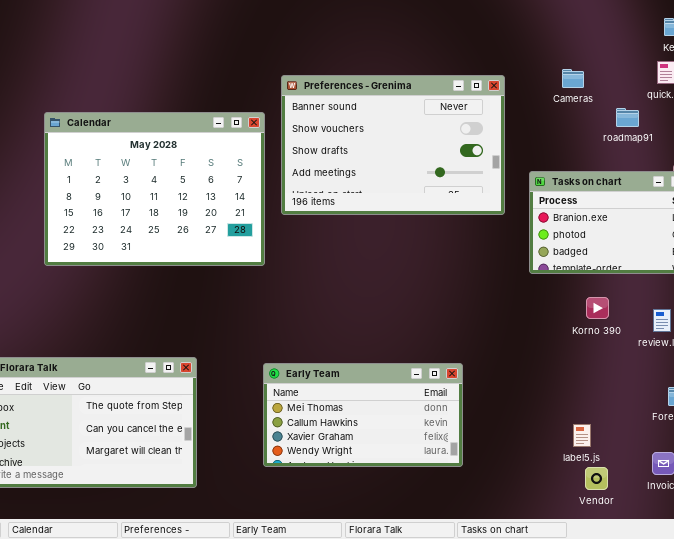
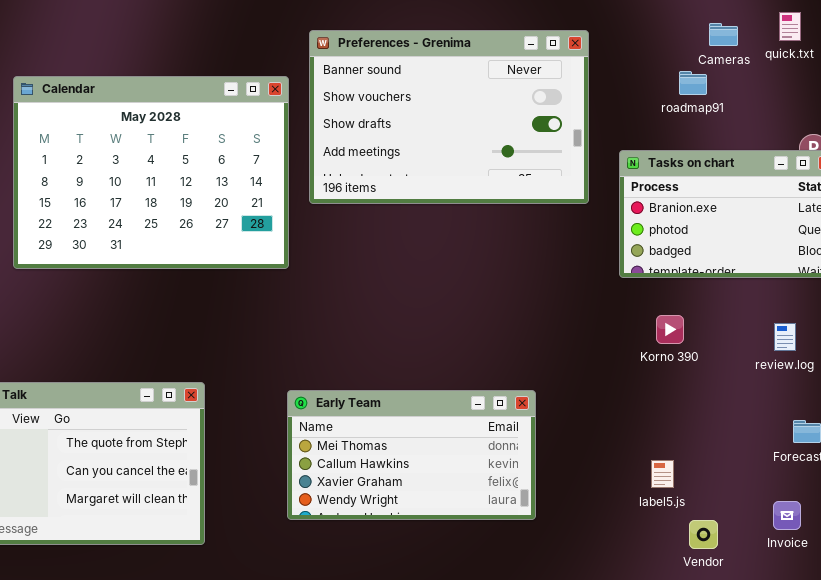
Cameras: [562,69,584,88] -> [709,23,738,46], moved
roadmap91: [616,108,639,127] -> [679,71,707,95], moved
Korno 390: [586,297,609,319] -> [656,315,684,344], moved
label5.js: [573,424,591,447] -> [651,460,674,488], moved

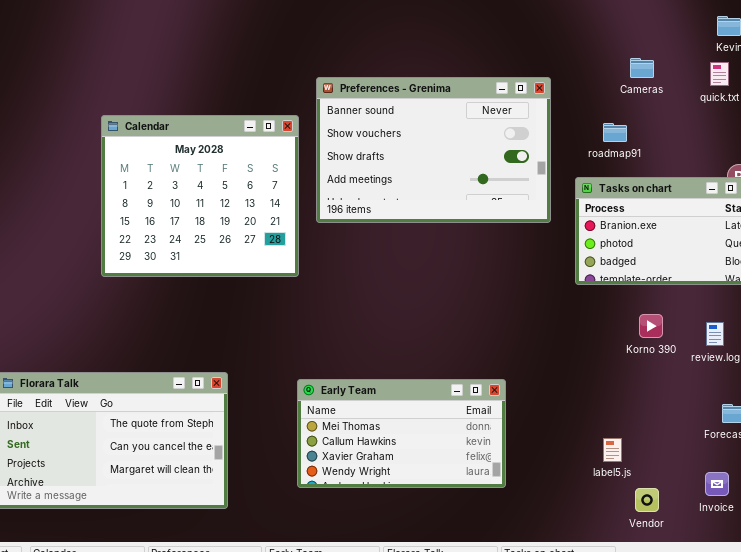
Cameras: [709,23,738,46] -> [630,58,654,78], moved
roadmap91: [679,71,707,95] -> [603,123,627,142], moved
Calendar: [13,76,289,269] -> [101,115,299,277], resized
Korno 390: [656,315,684,344] -> [639,314,663,338], moved

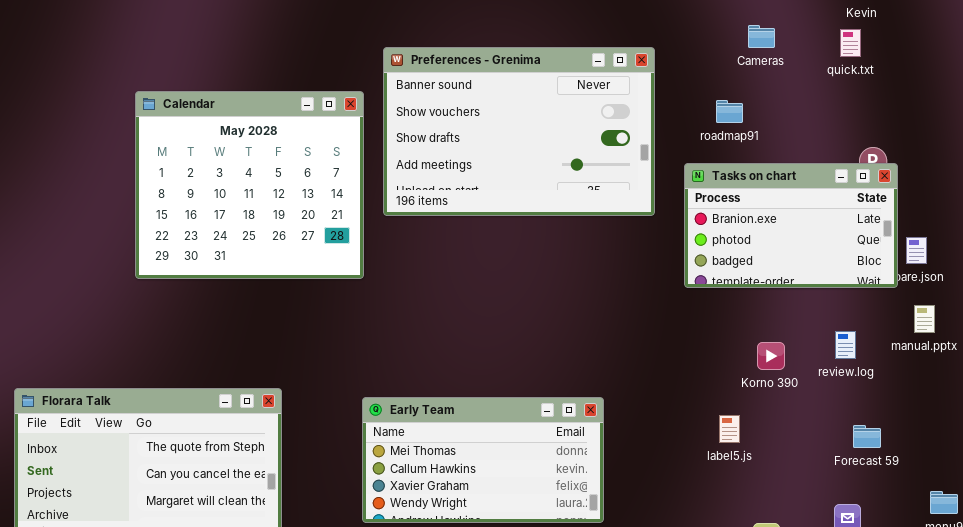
Korno 390: [639,314,663,338] -> [757,342,785,370], moved
label5.js: [603,438,622,462] -> [719,415,740,443], moved

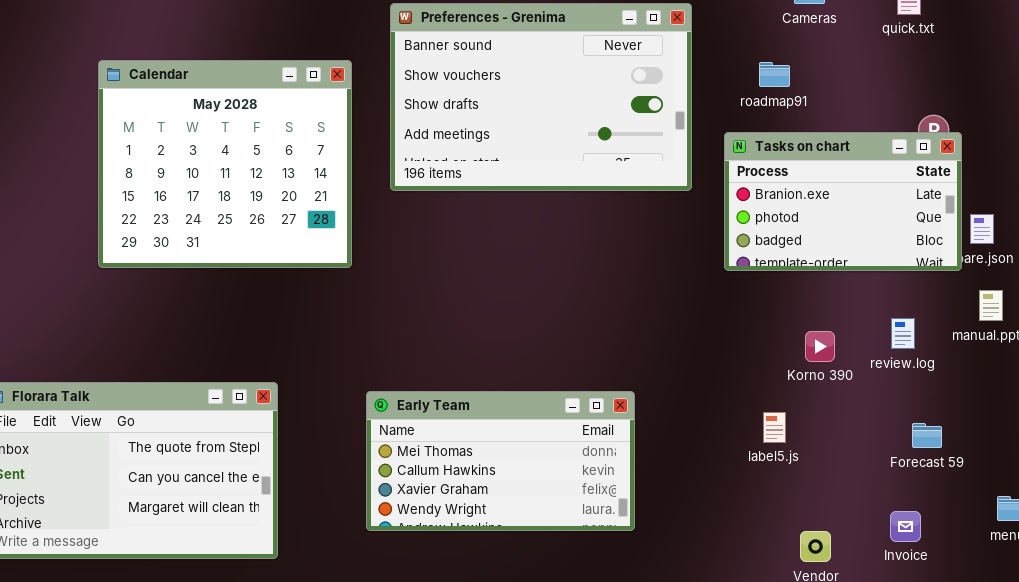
Calendar: [135,91,364,279] -> [98,60,352,268], moved

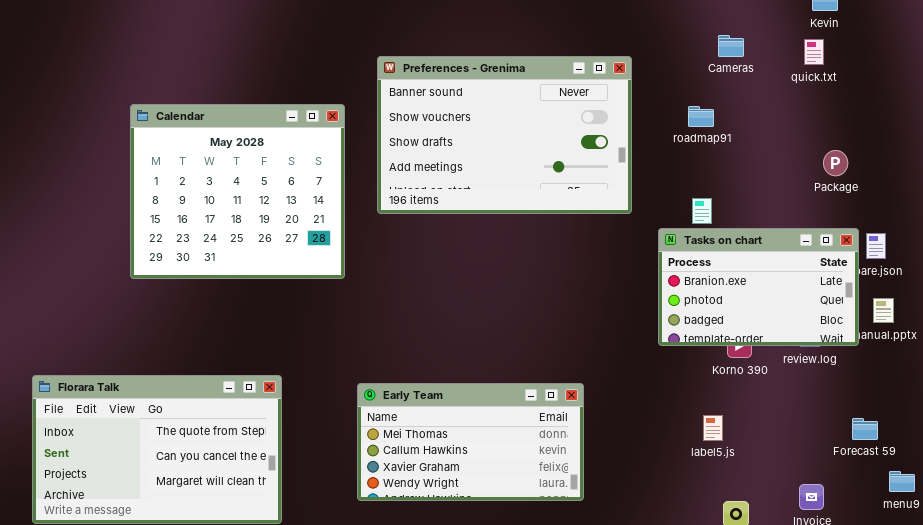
Tasks on chart: [724,132,962,271] -> [658,228,859,346], moved
label5.js: [763,412,786,443] -> [703,415,723,441], moved
Forecast 59: [912,423,942,448] -> [852,418,878,440], moved

